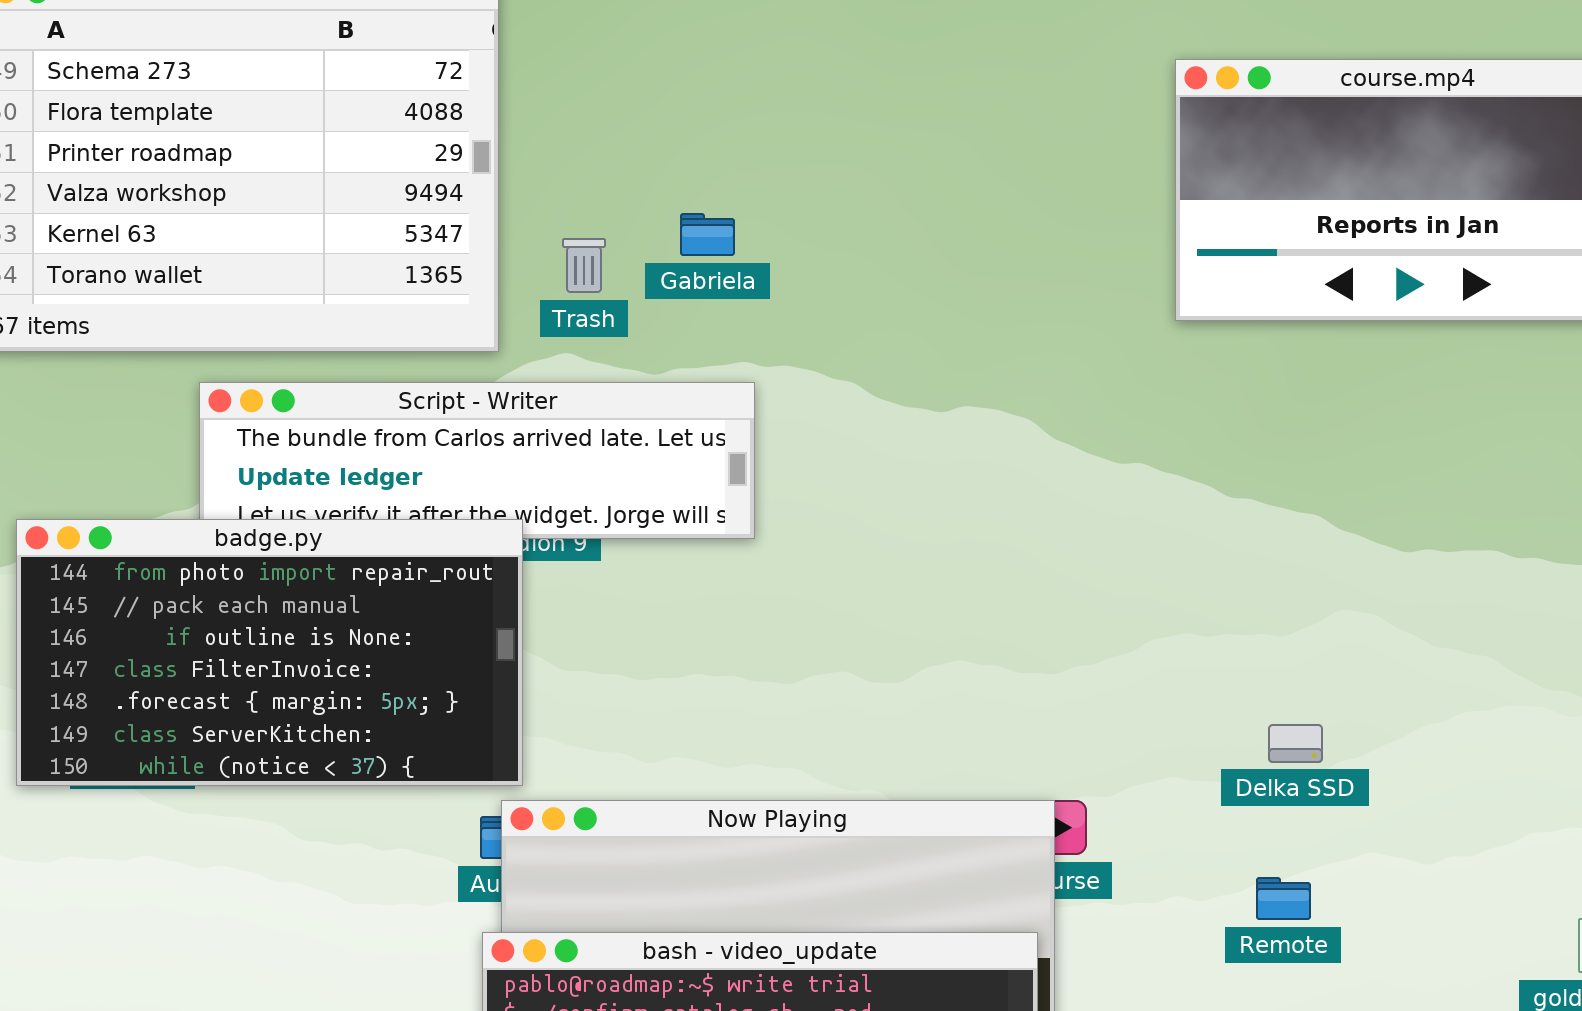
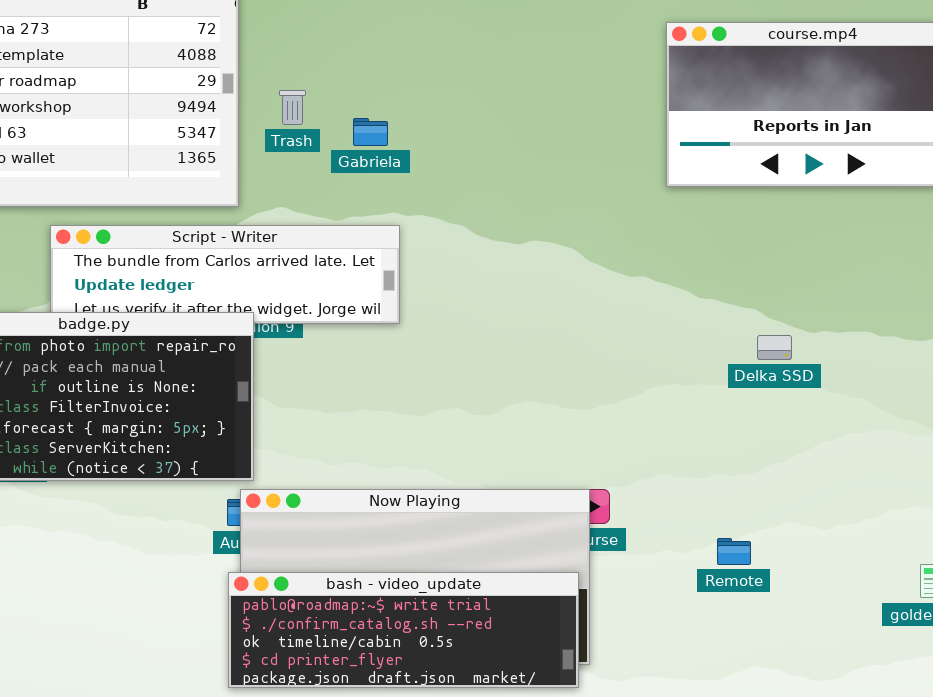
Trash: [562,238,606,293] -> [279,90,306,125], moved
Delka SSD: [1268,724,1323,763] -> [757,335,792,360], moved

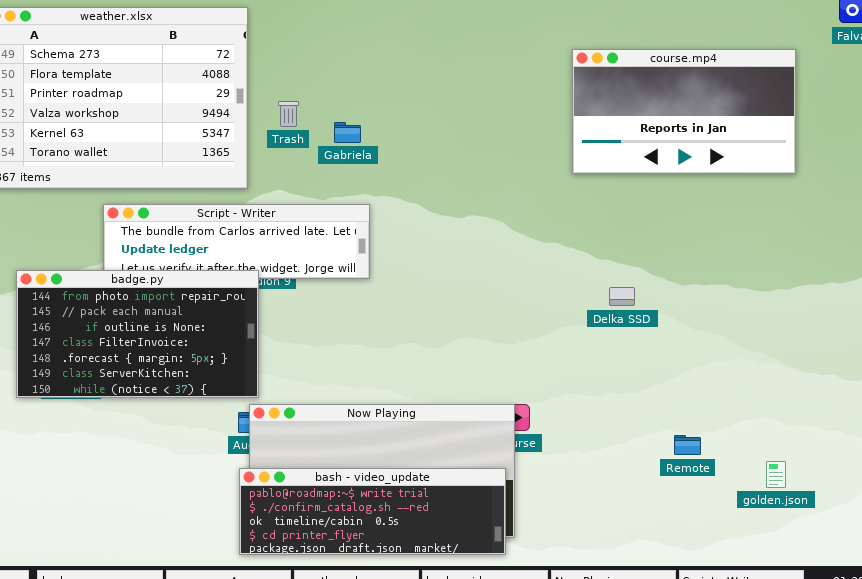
Delka SSD: [757,335,792,360] -> [609,287,635,306], moved
Remote: [717,538,751,565] -> [674,435,701,455], moved

